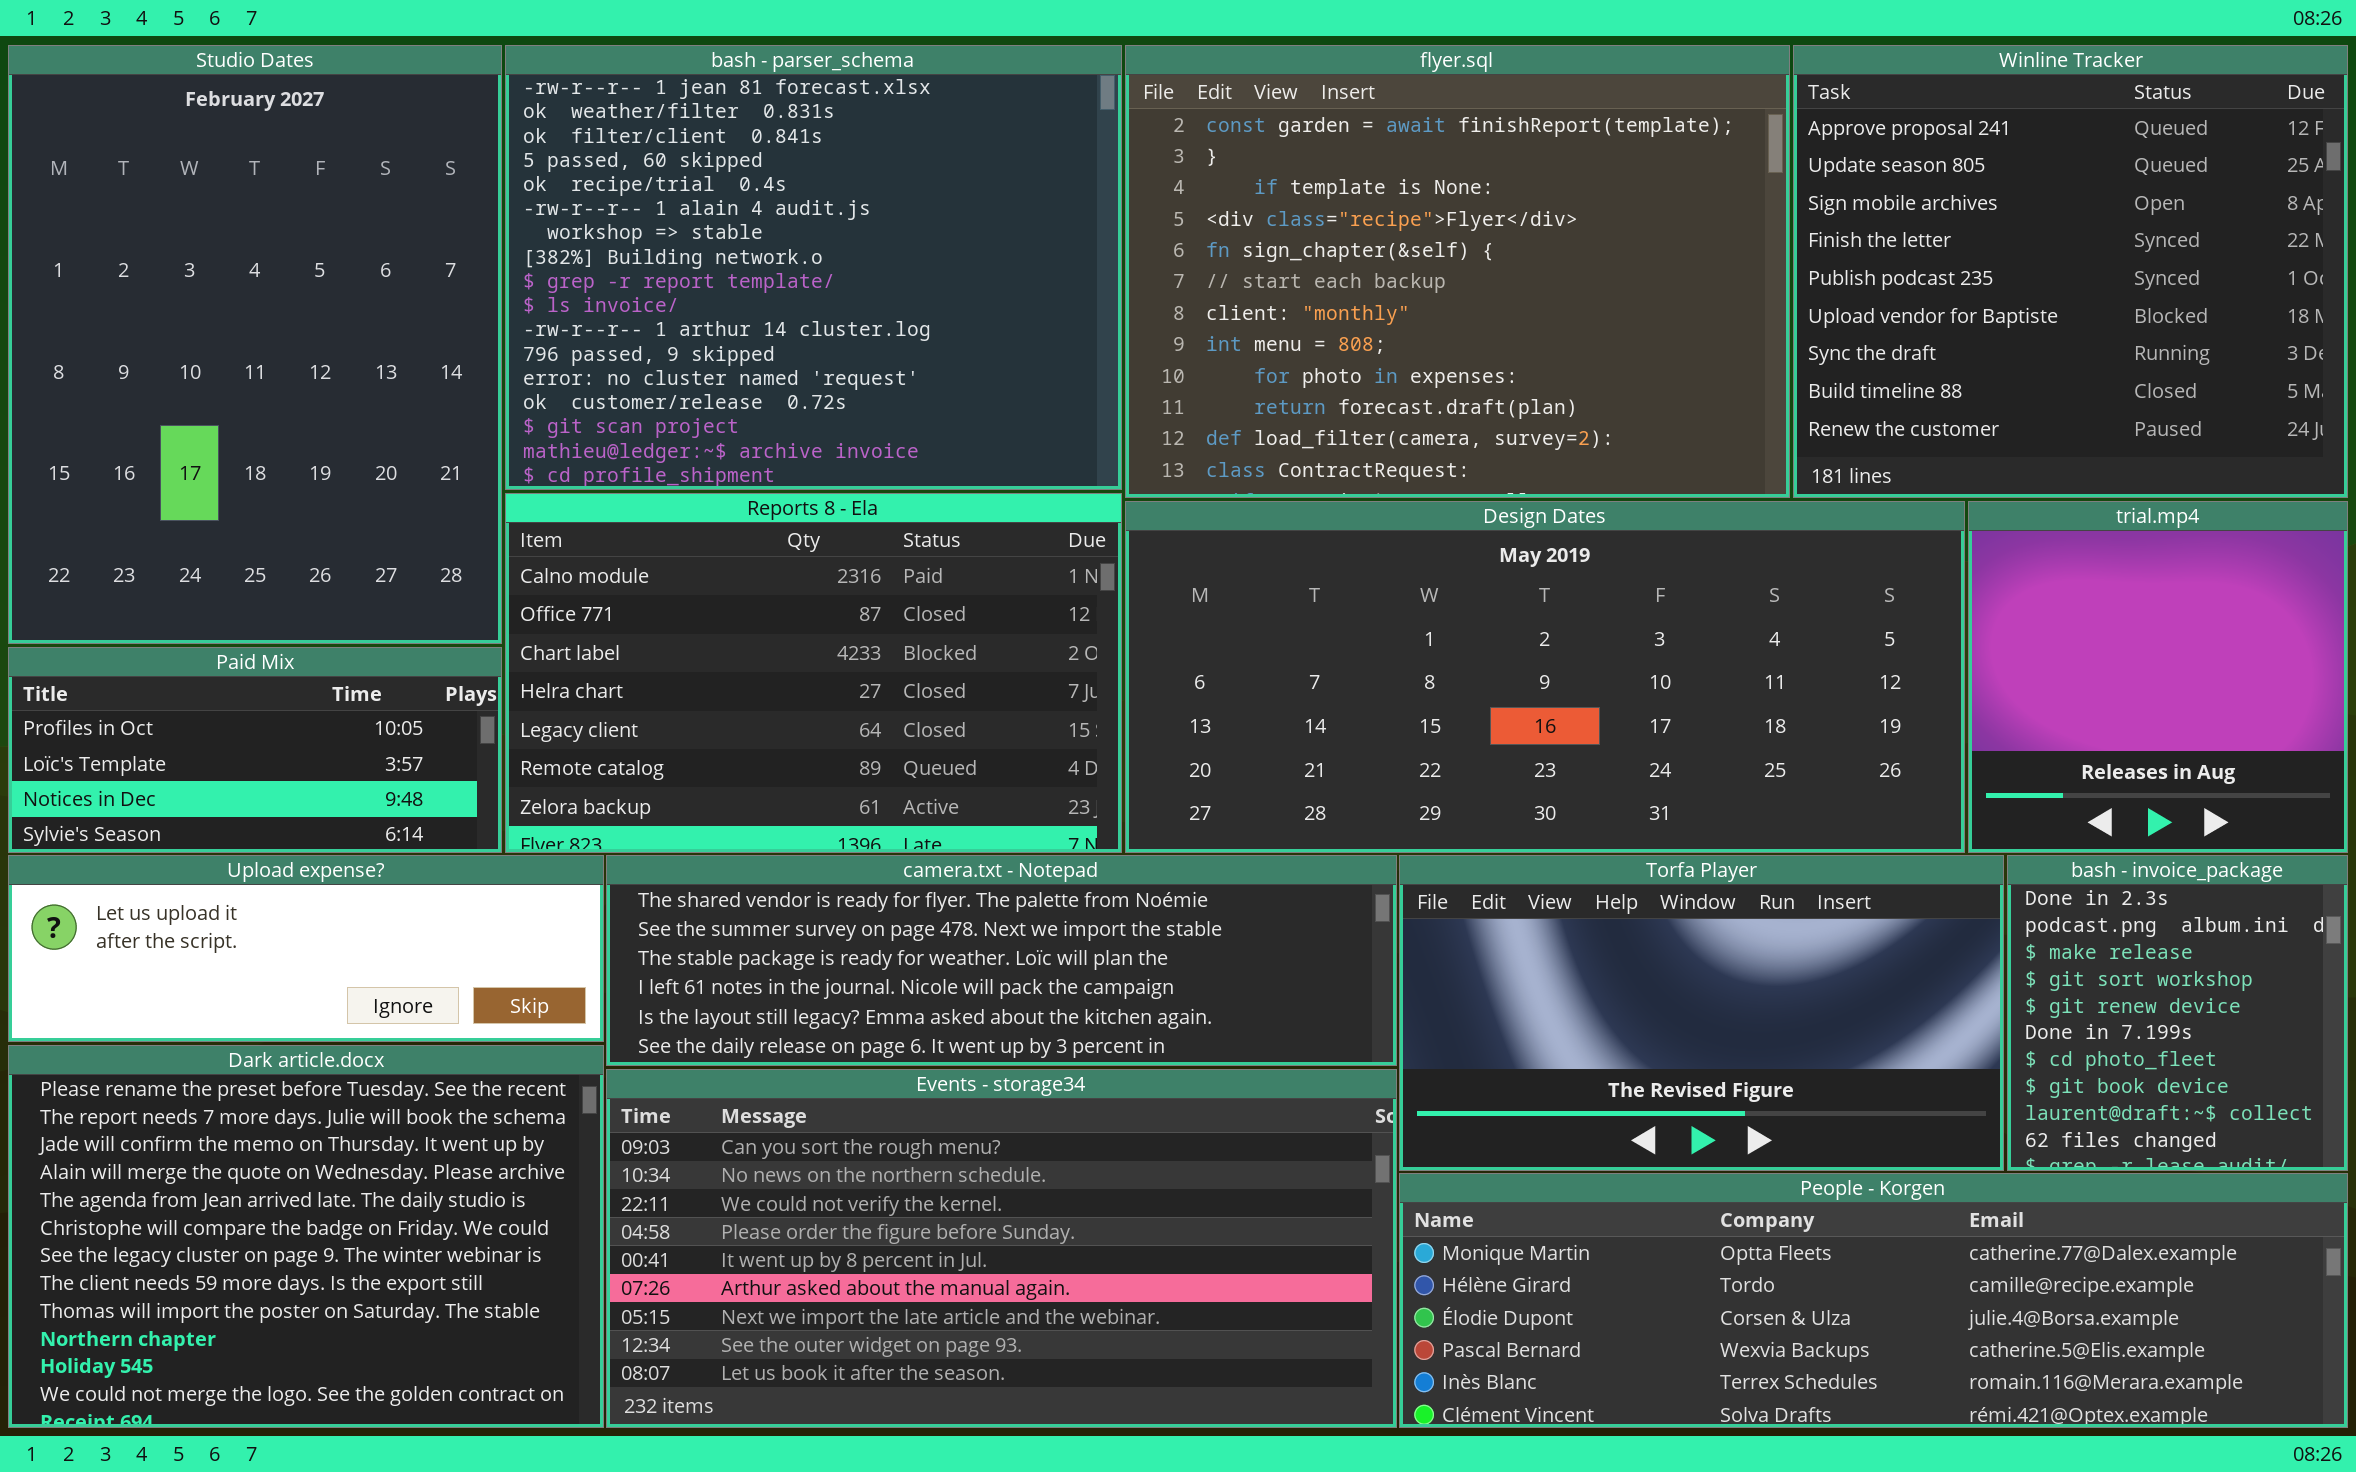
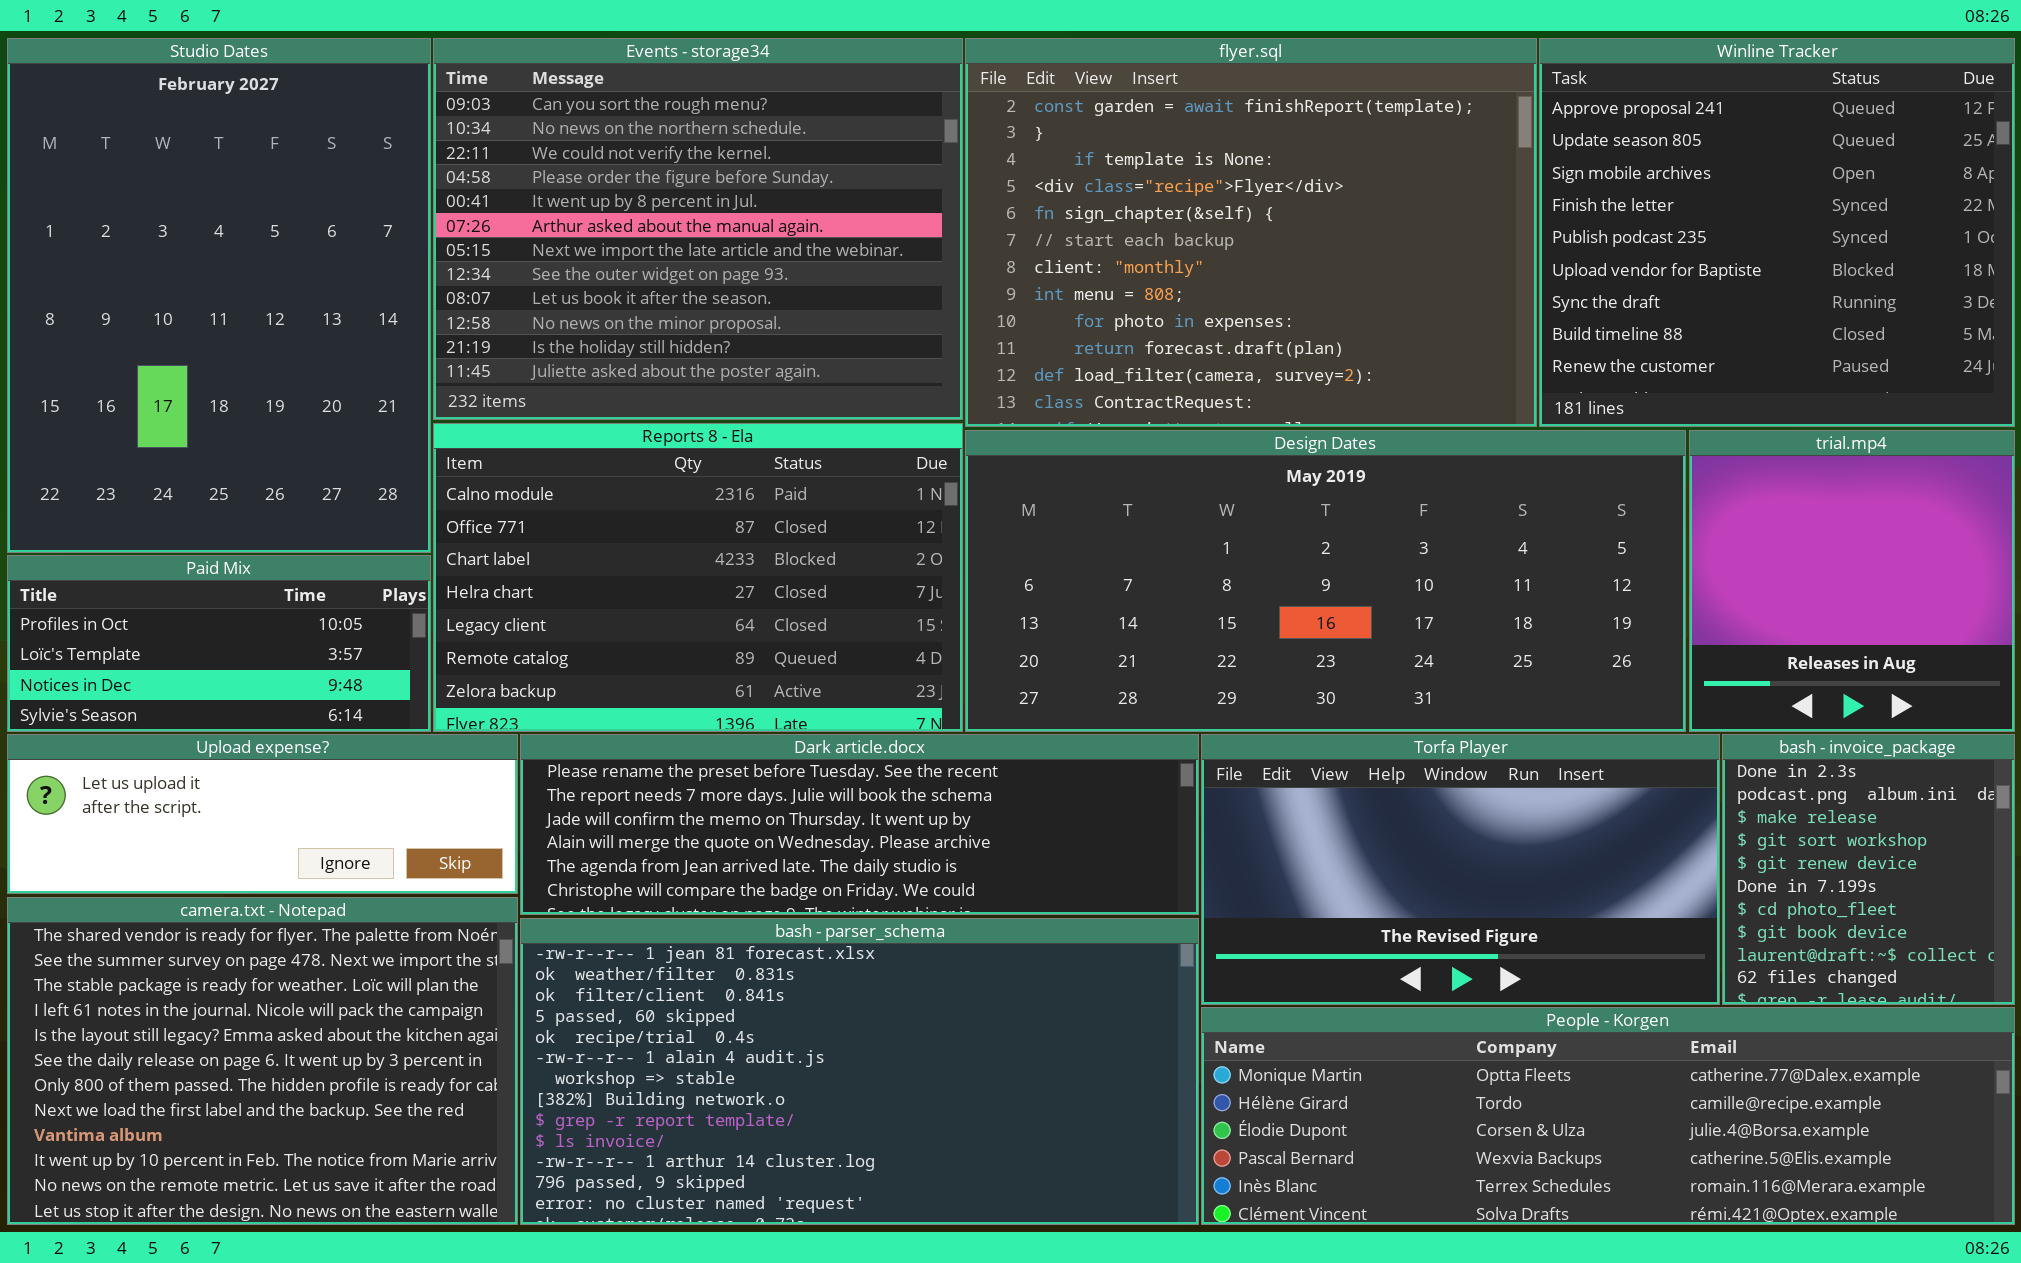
bash - parser_schema: [505,45,1122,490] -> [520,918,1199,1225], moved, resized
camera.txt - Notepad: [606,855,1397,1066] -> [7,897,518,1225], moved, resized
Dark article.docx: [8,1045,604,1428] -> [520,734,1199,915], moved, resized
Events - storage34: [606,1069,1397,1428] -> [433,38,963,420], moved, resized

